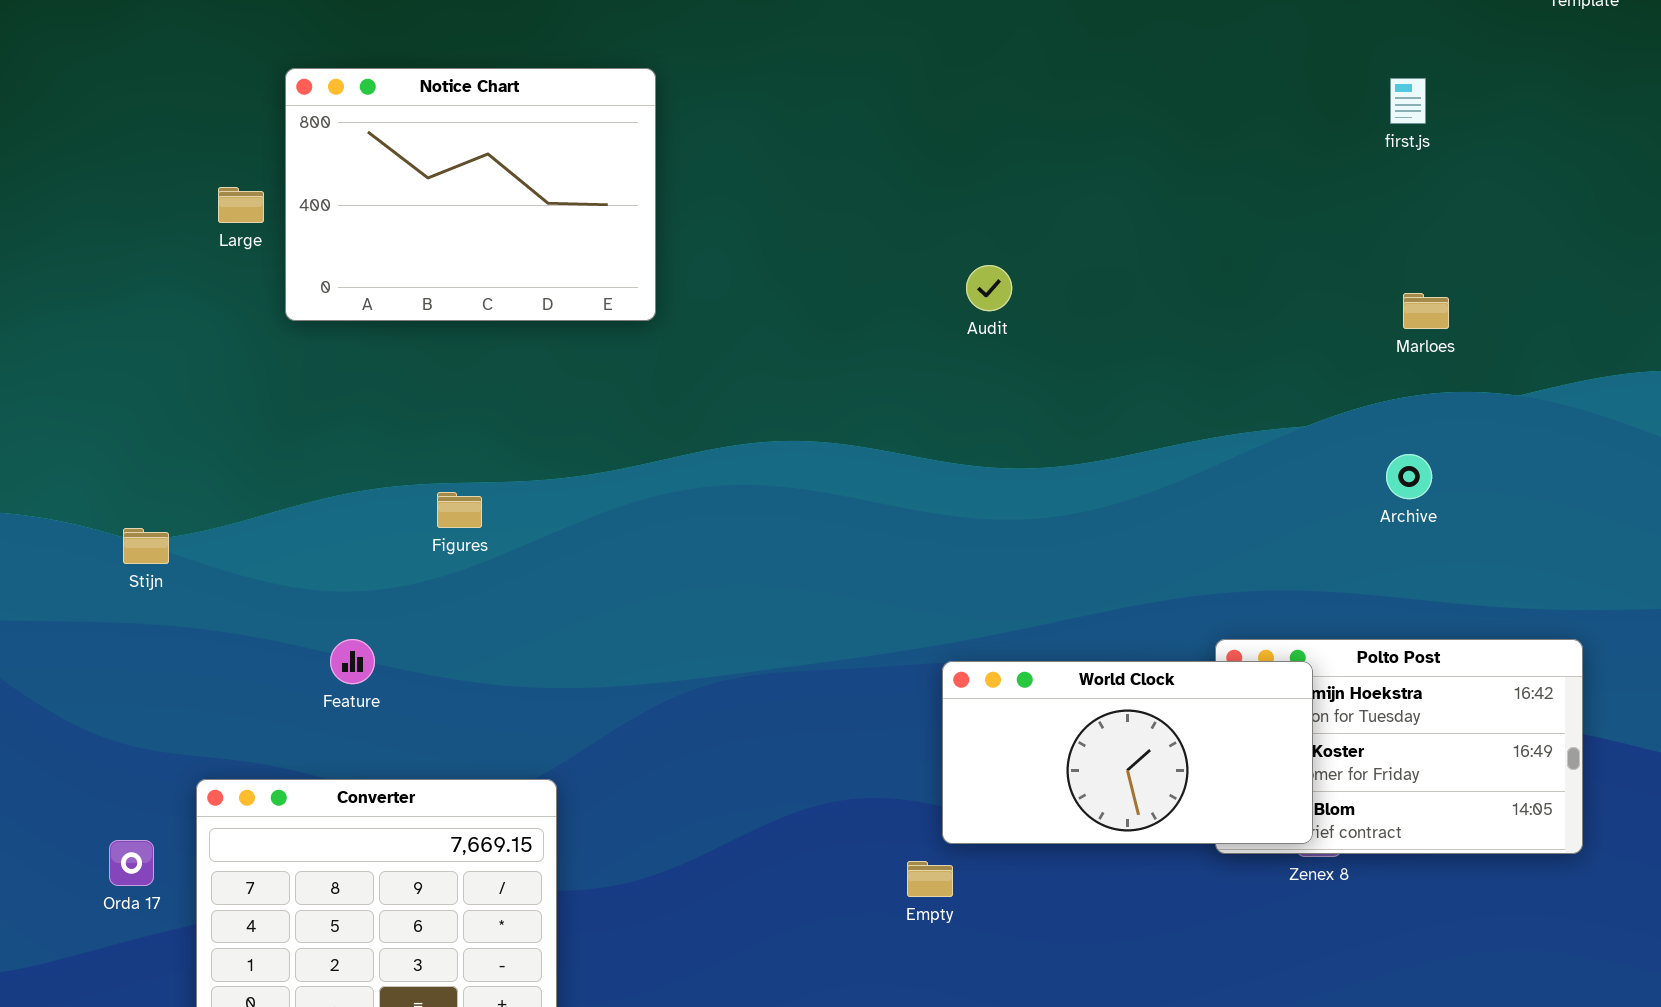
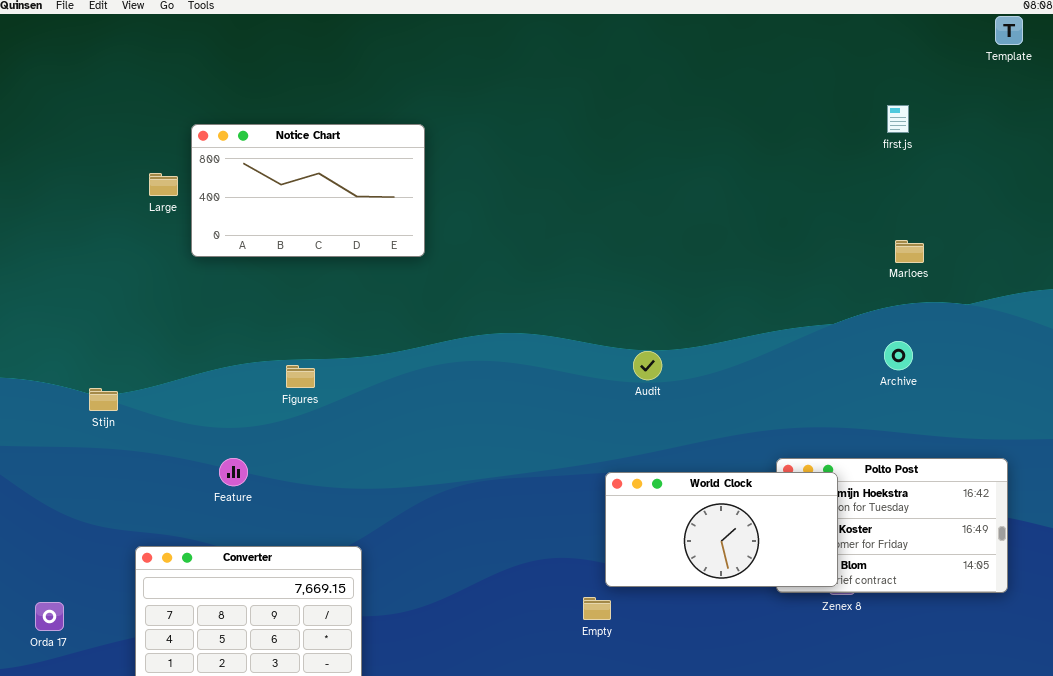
Notice Chart: [285,68,656,321] -> [191,124,425,257], resized
Audit: [966,265,1012,311] -> [633,351,662,380], moved
Orda 17: [109,840,154,886] -> [35,602,64,631], moved

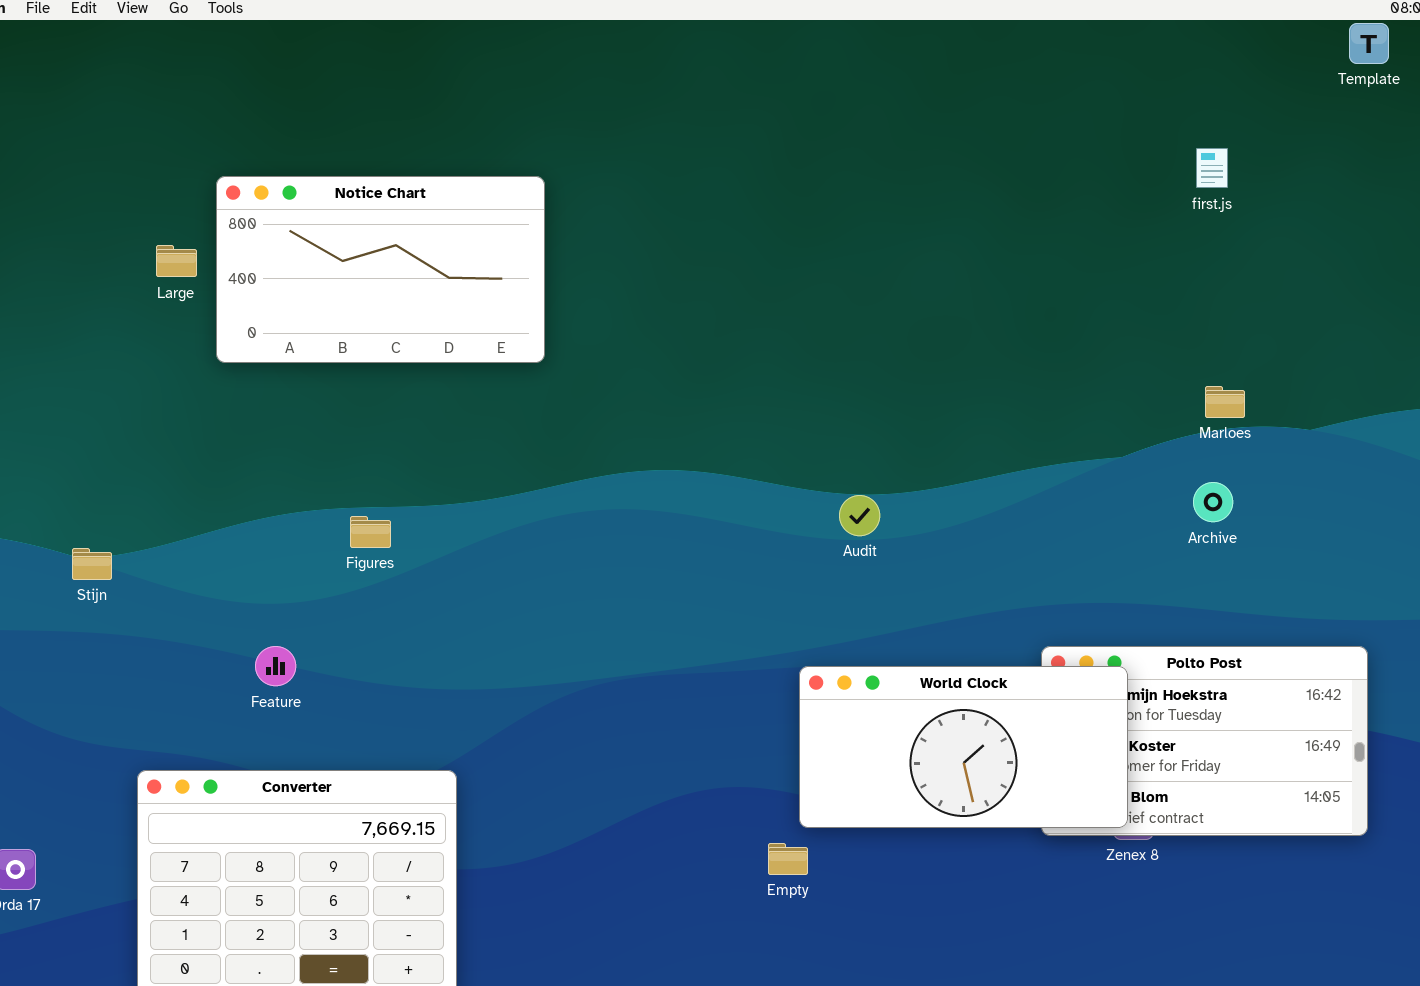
Marloes: [895,240,924,263] -> [1205,386,1245,418], moved

